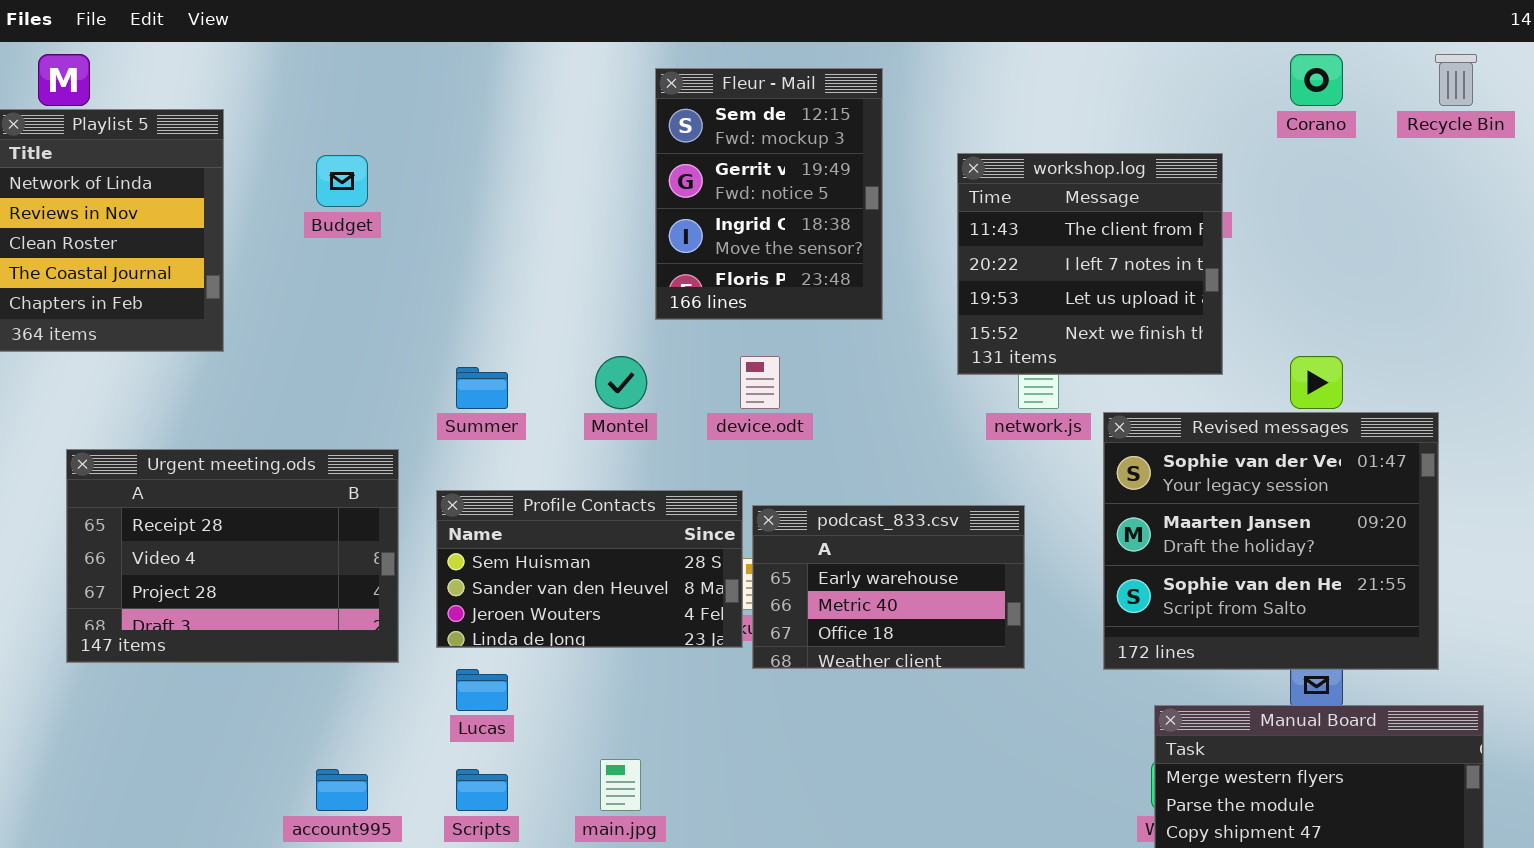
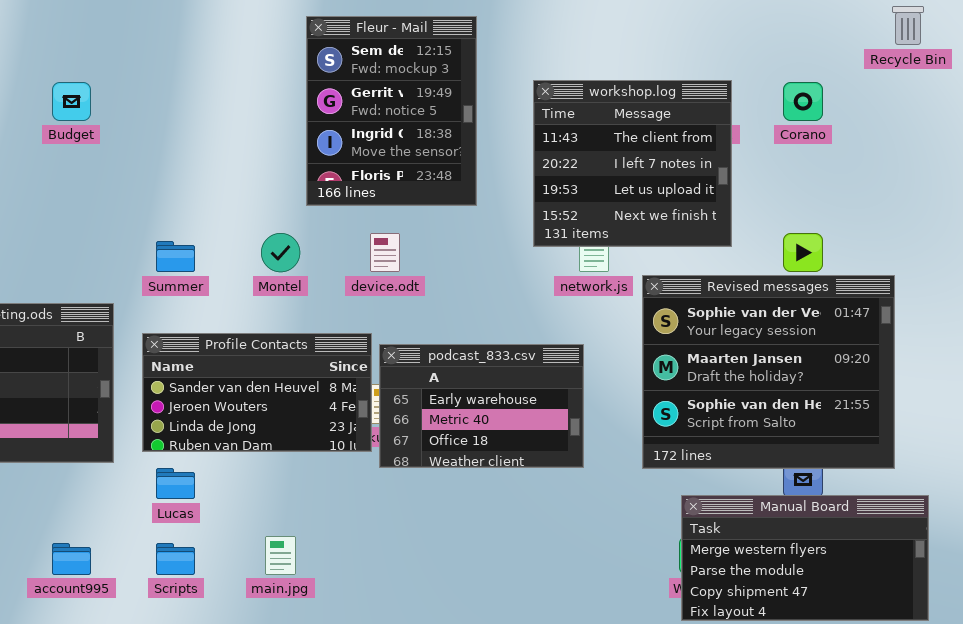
Corano: [1290,54,1343,106] -> [783,82,823,121], moved
Profile Contacts: [436,490,743,648] -> [142,333,372,452], scrolled down 1 row

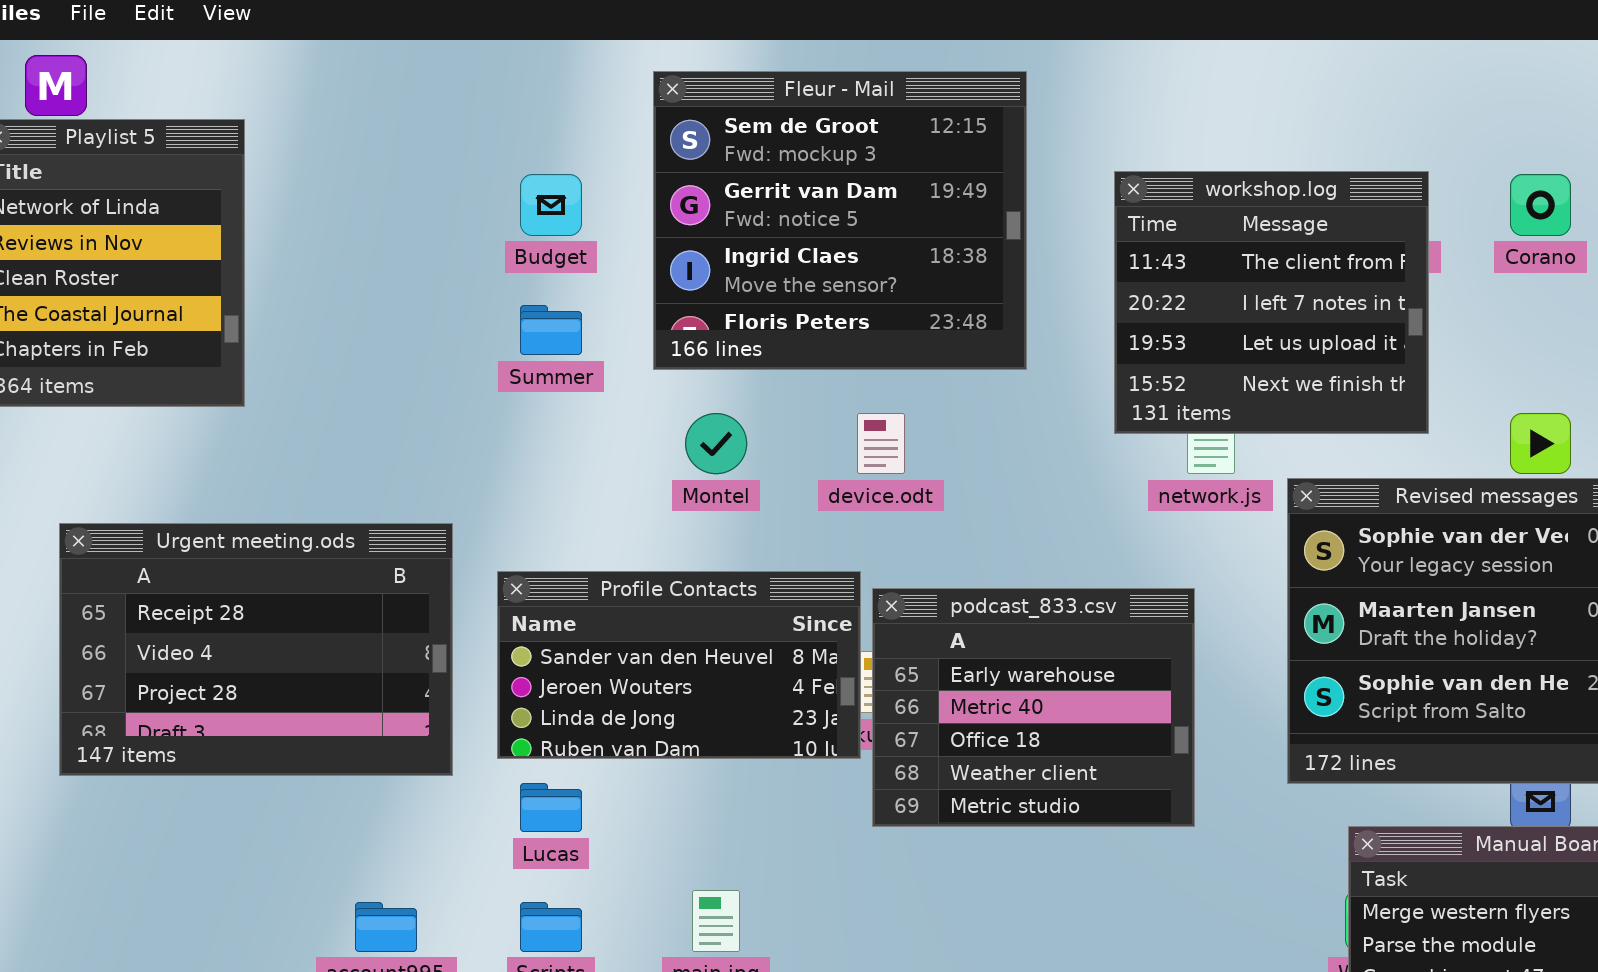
Fleur - Mail: [306,16,477,206] -> [653,71,1027,370], resized
Budget: [52,82,91,121] -> [520,174,582,236], moved
Summer: [156,241,195,272] -> [520,305,582,355], moved
podcast_833.csv: [379,344,584,468] -> [872,588,1195,827], resized

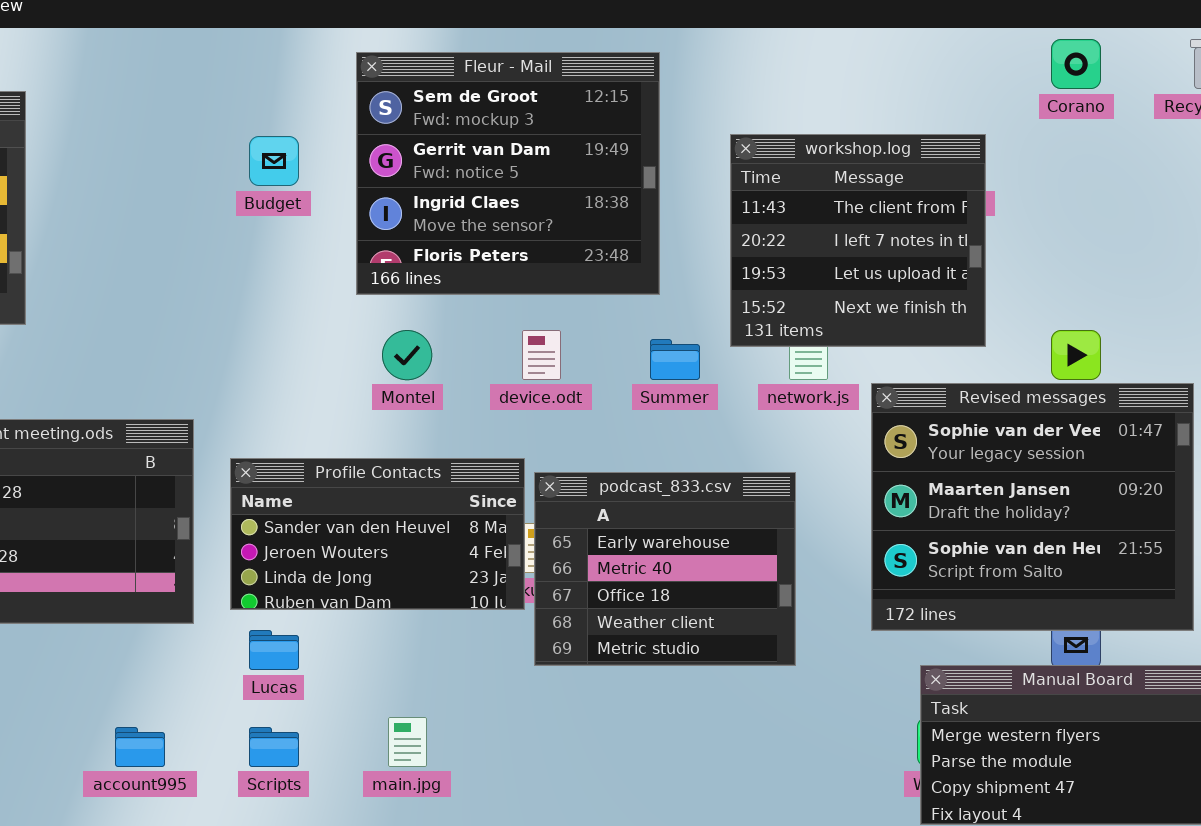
Corano: [1510,174,1571,236] -> [1051,39,1101,89], moved
Summer: [520,305,582,355] -> [650,339,700,380], moved

